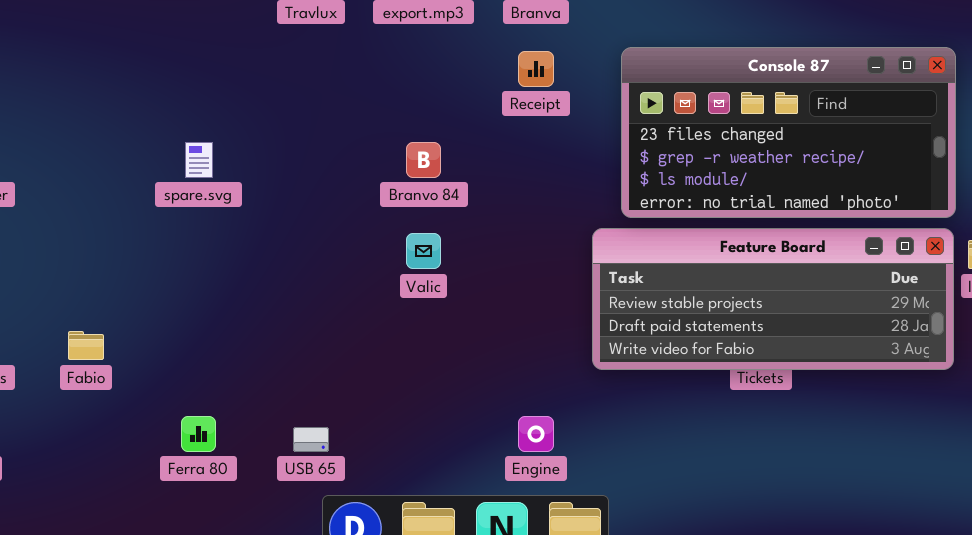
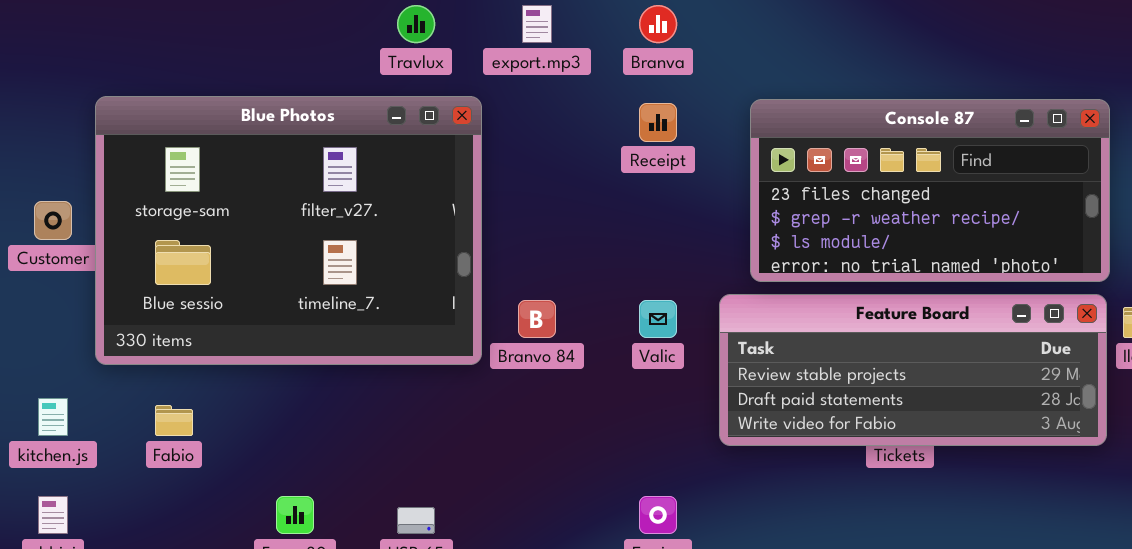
Blue Photos: none -> [95,96,482,365], opened
Branvo 84: [406,142,441,178] -> [518,300,556,338], moved
Valic: [406,233,441,269] -> [639,300,677,338], moved

